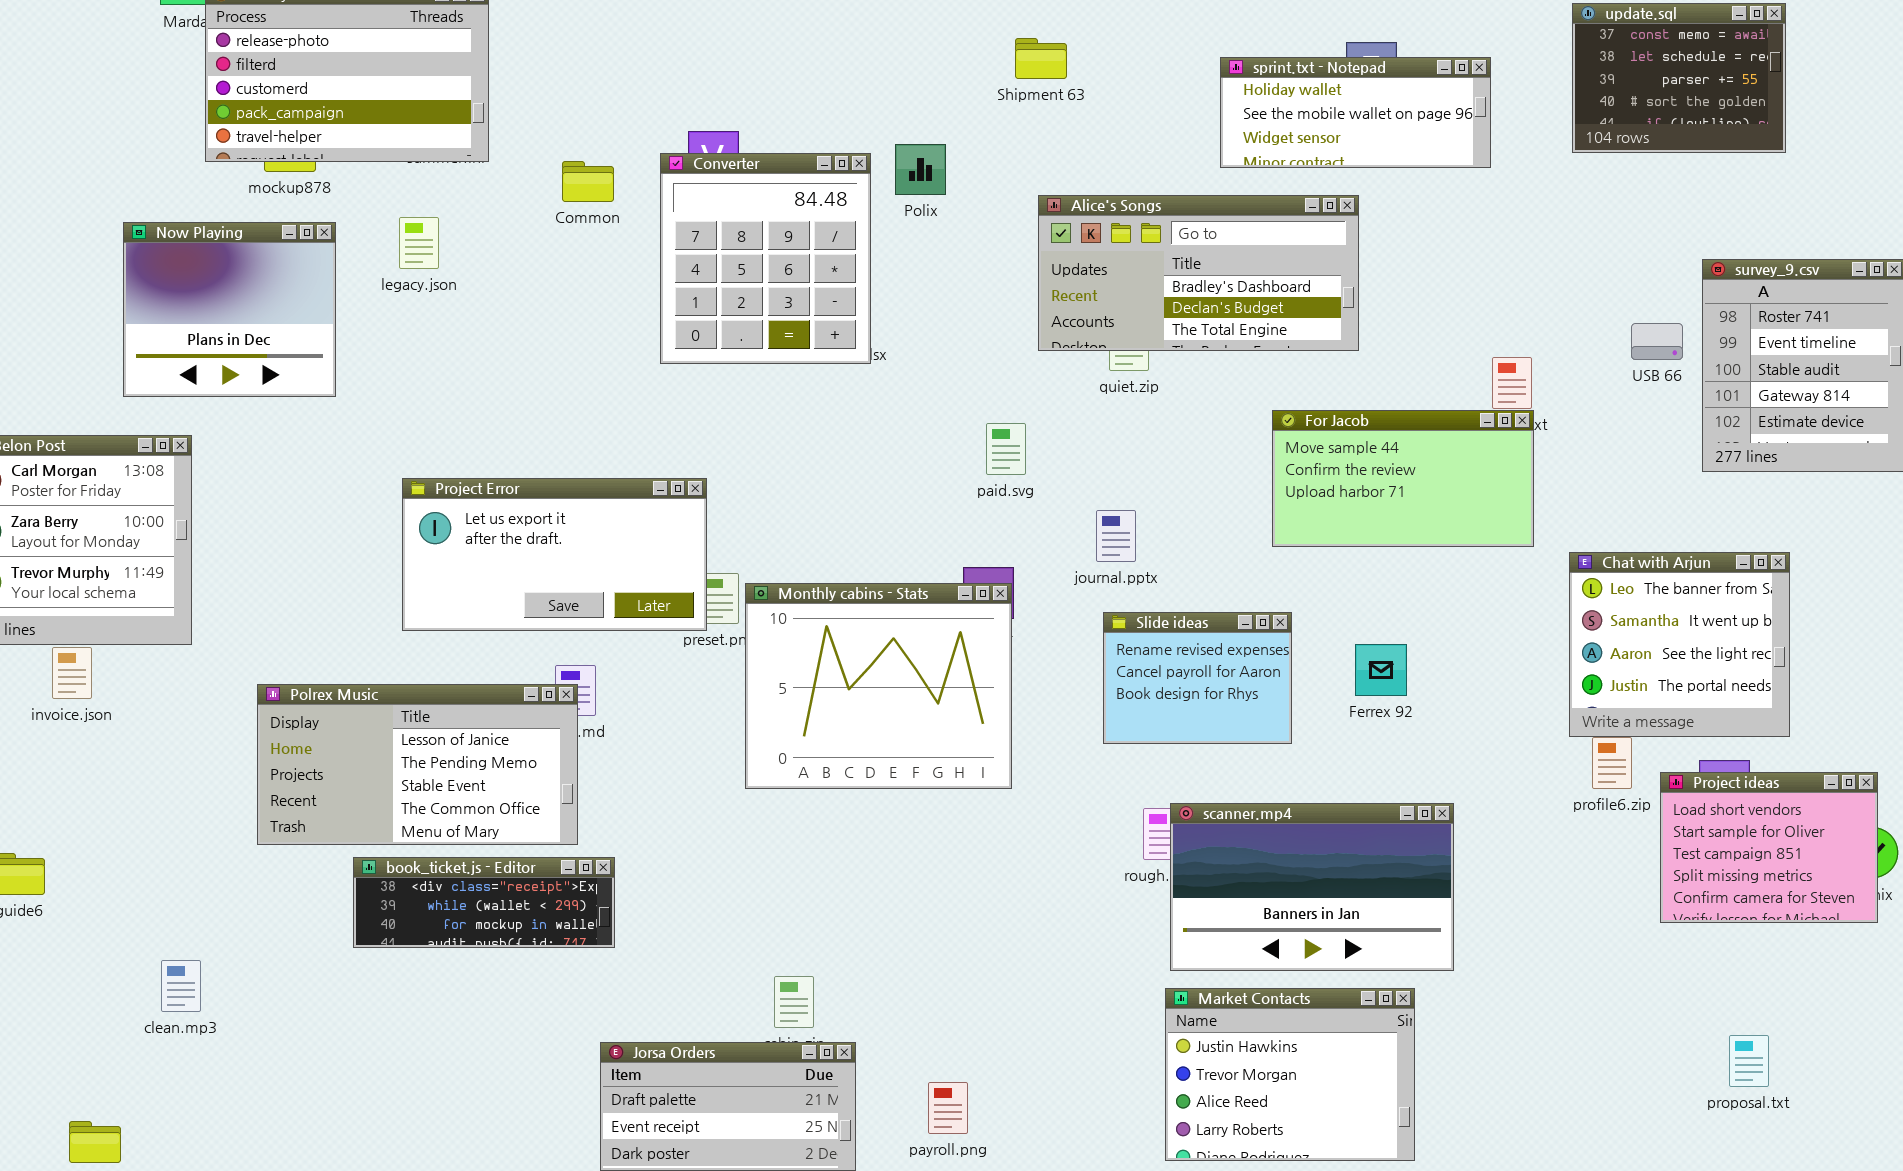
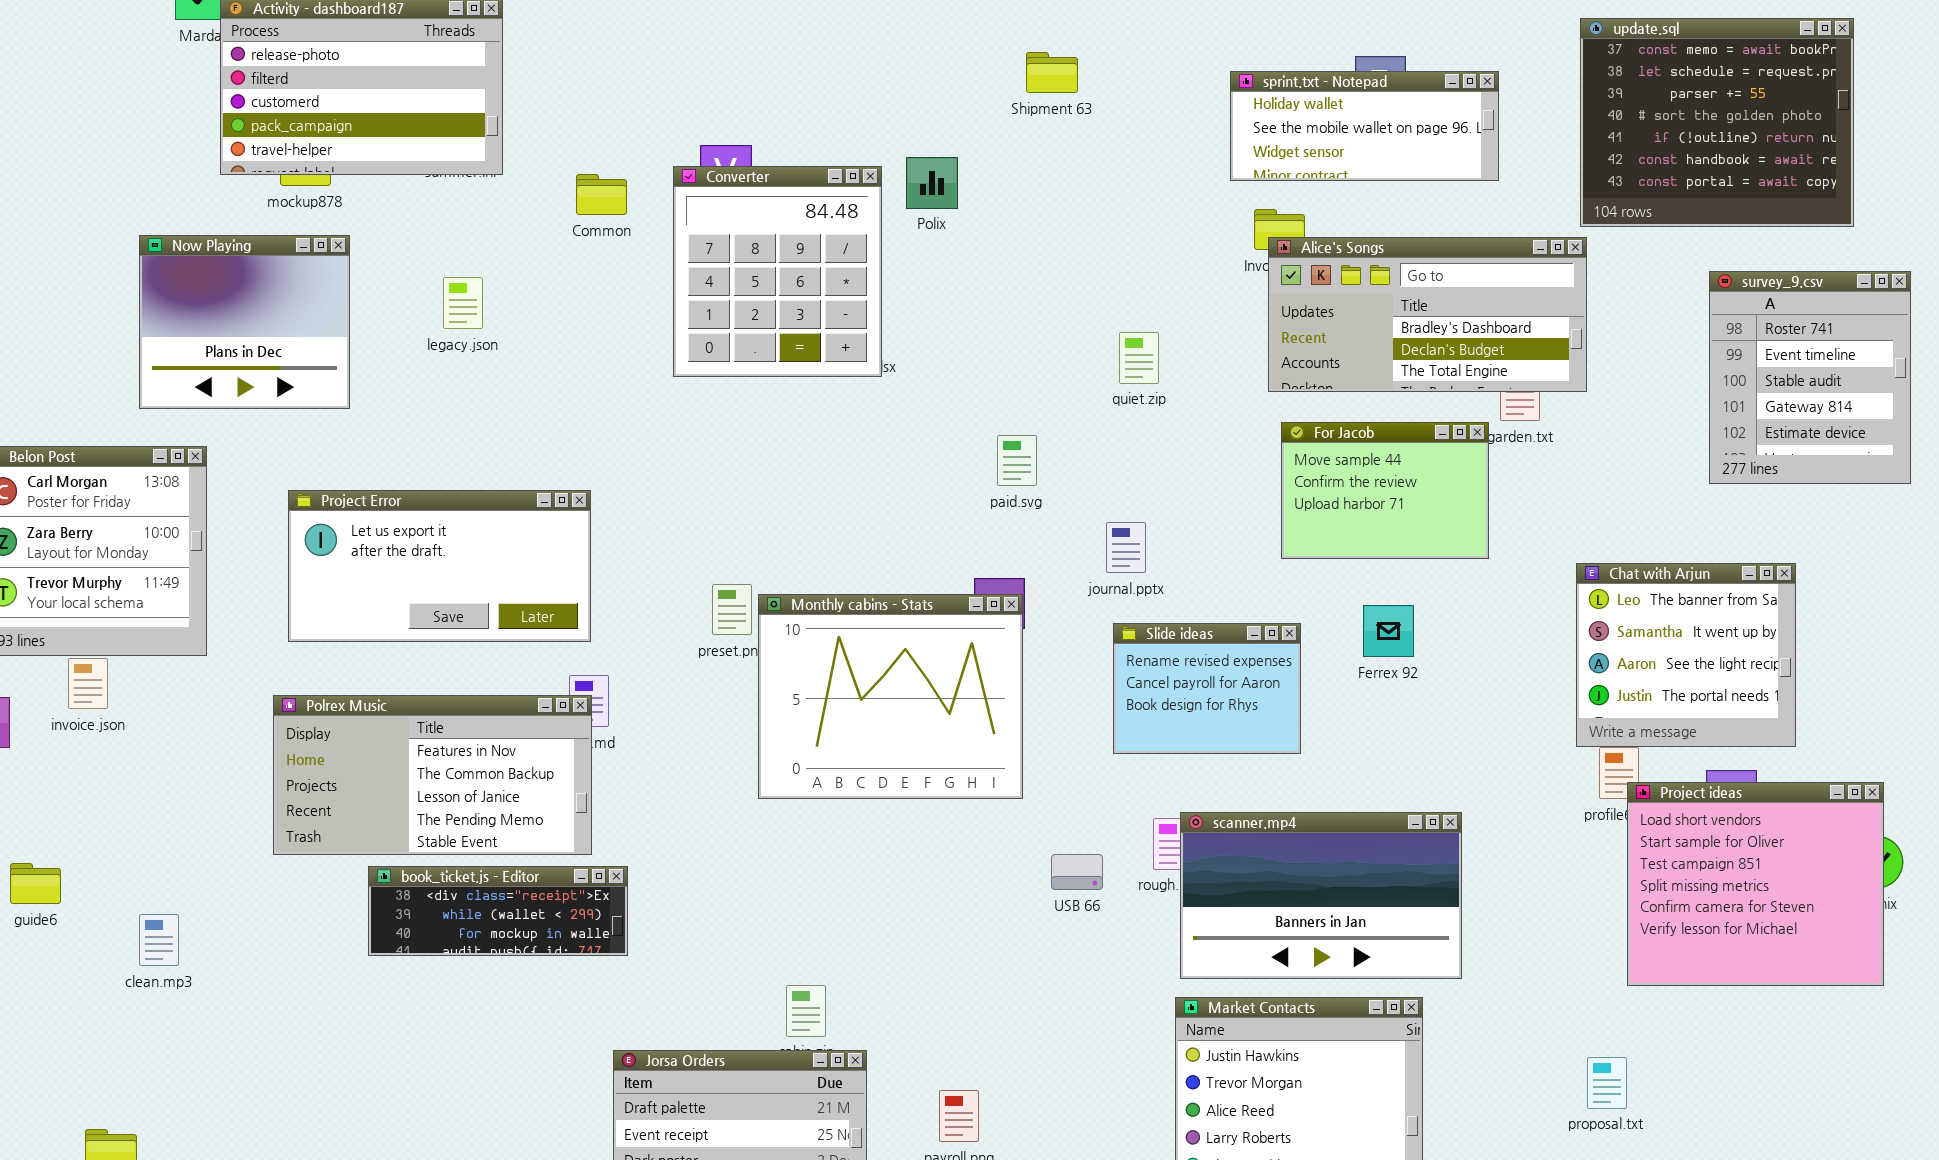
update.sql: [1572,3,1786,153] -> [1580,18,1854,227], resized
Alice's Songs: [1038,195,1359,351] -> [1268,237,1587,392], moved
legacy.json: [399,217,439,269] -> [443,277,483,329], moved
USB 66: [1631,323,1683,360] -> [1051,854,1103,890], moved
For Jacob: [1272,410,1534,547] -> [1281,422,1489,559], resized
Project Error: [402,478,707,631] -> [288,490,591,642], moved
Ferrex 92: [1355,644,1407,696] -> [1363,605,1414,657], moved
Polrex Music: [257,684,578,845] -> [273,695,592,855], scrolled up 2 rows
Project ideas: [1660,772,1878,923] -> [1627,782,1884,986], resized
clean.mp3: [161,960,201,1012] -> [139,914,179,966], moved
proposal.txt: [1729,1035,1769,1087] -> [1587,1057,1627,1109], moved

